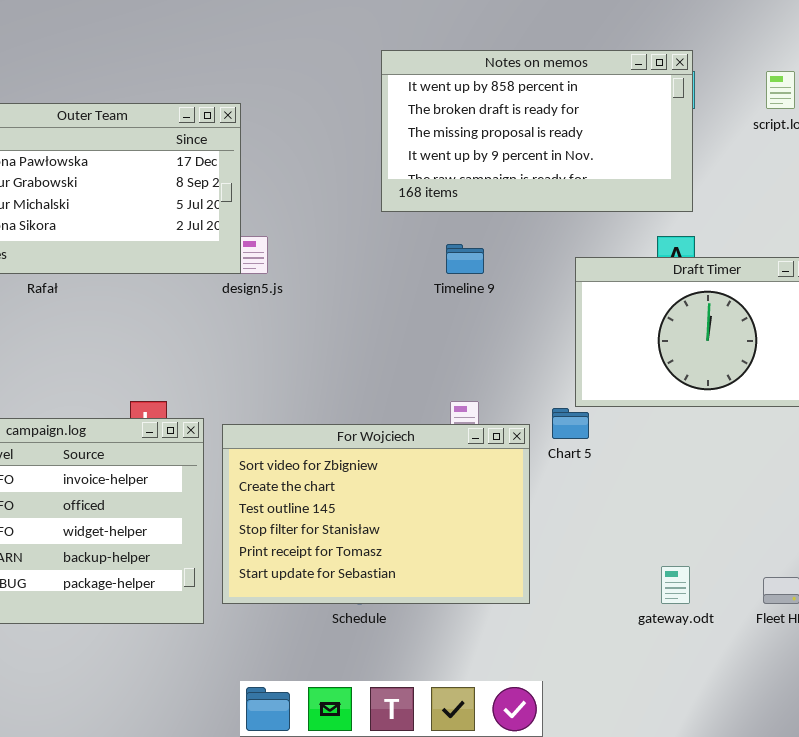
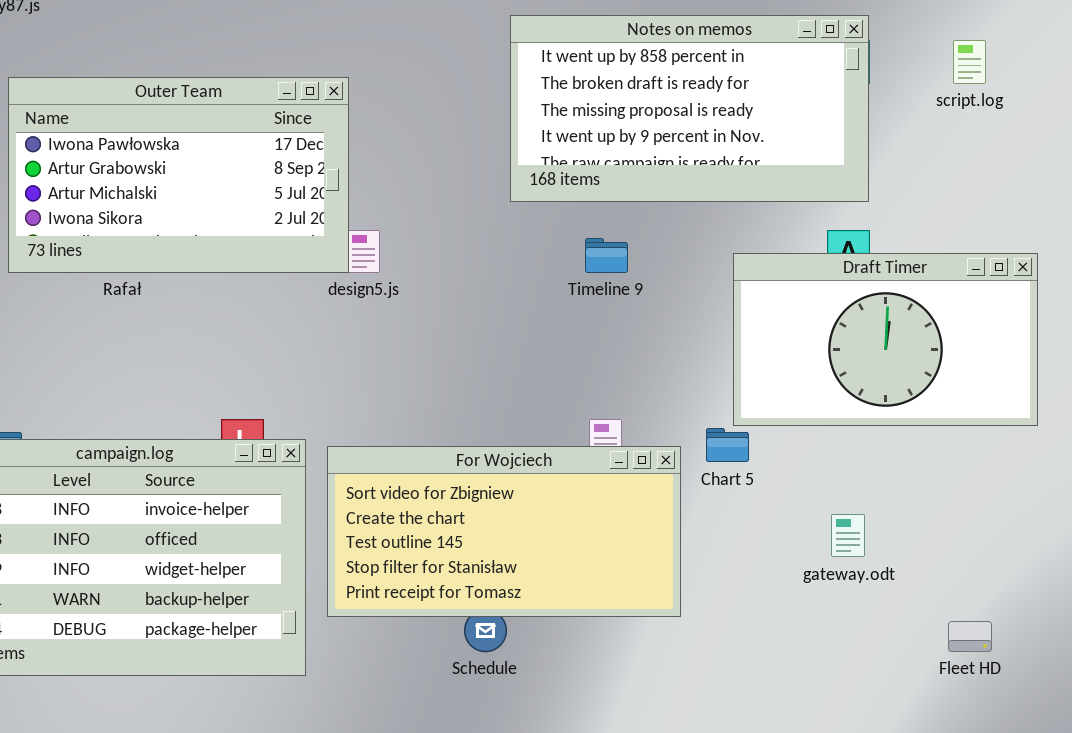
For Wojciech: [222,424,530,604] -> [327,446,681,617], resized
gateway.odt: [661,566,690,604] -> [831,514,865,557], moved

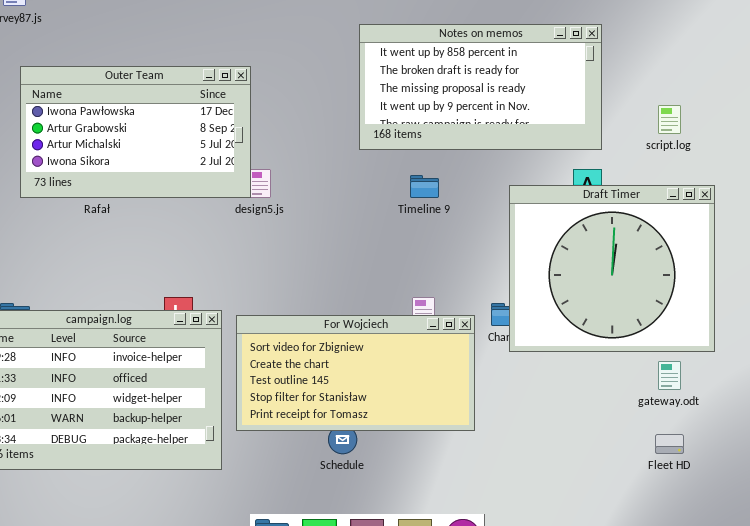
script.log: [953,40,986,84] -> [658,105,681,134], moved
Draft Timer: [733,253,1038,426] -> [509,185,715,352], resized
gateway.odt: [831,514,865,557] -> [658,361,681,390], moved

